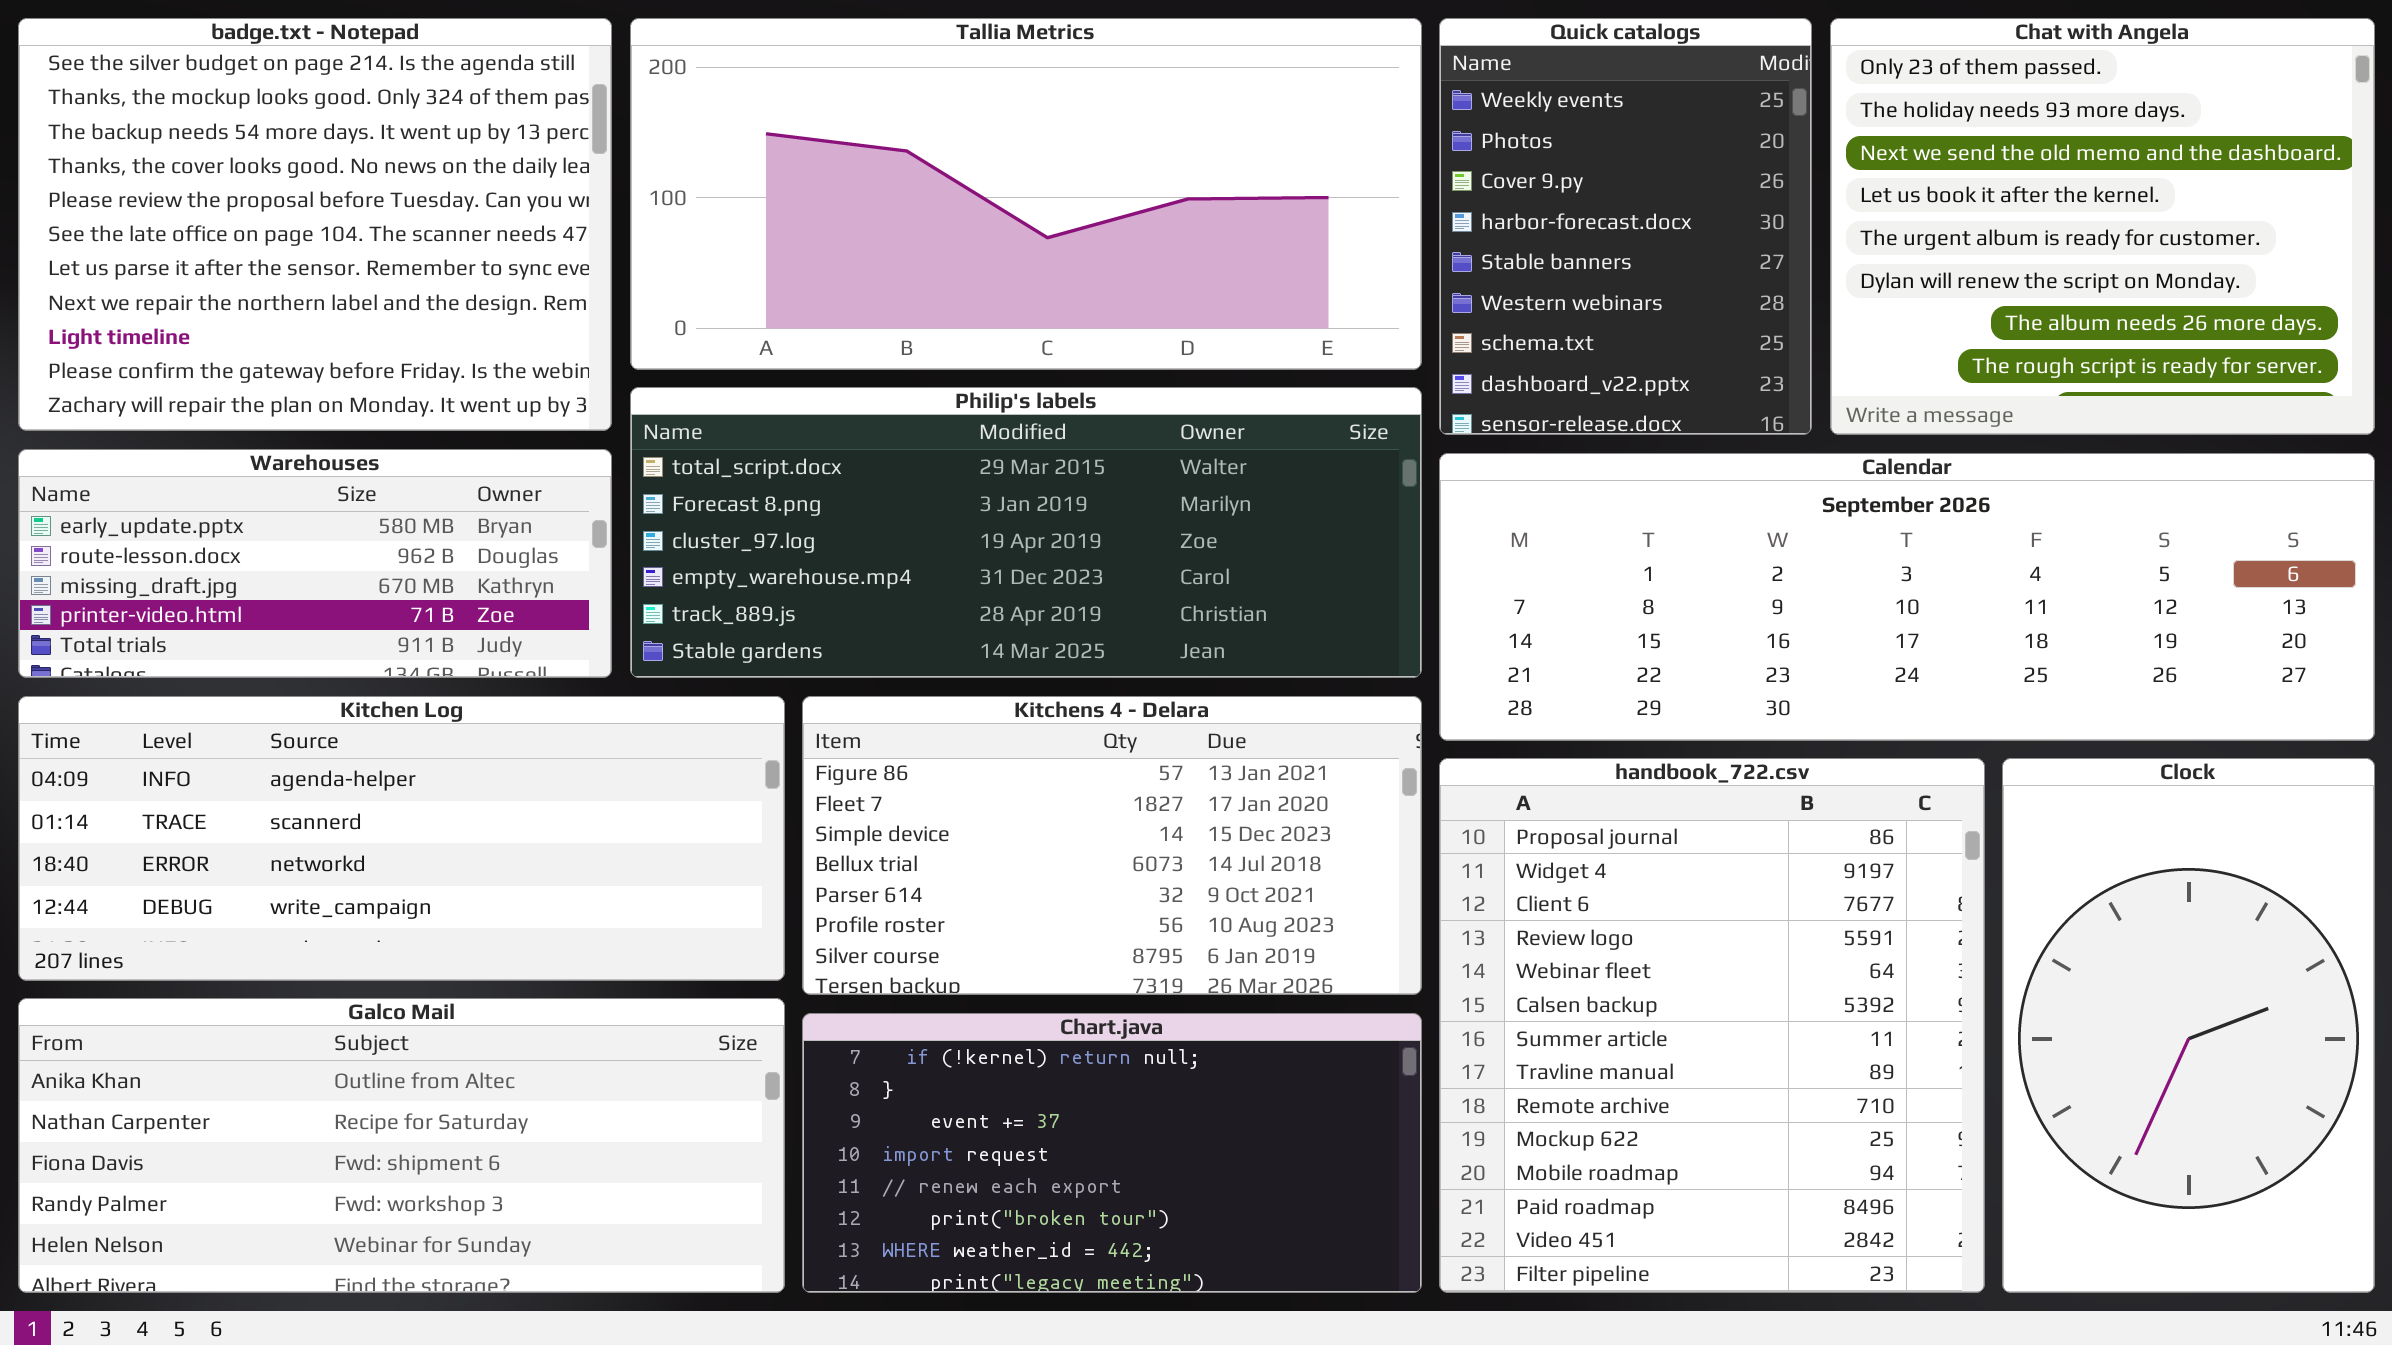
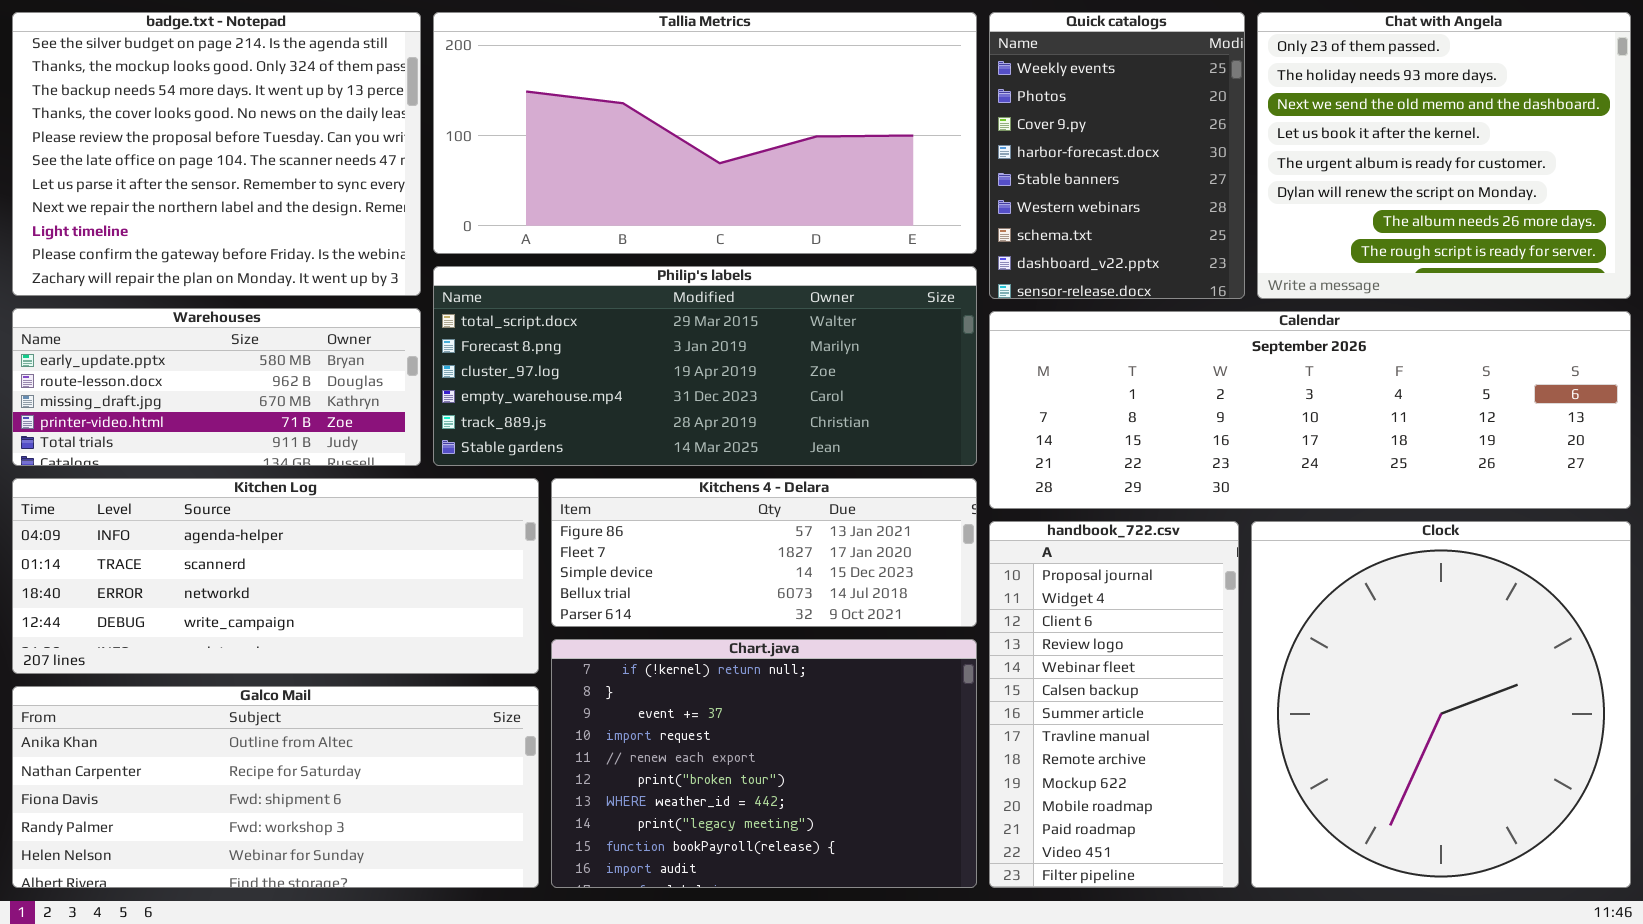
Kitchens 4 - Delara: [802,696,1422,995] -> [551,478,977,627], resized
handbook_722.csv: [1439,758,1985,1293] -> [989,521,1239,888], resized
Clock: [2002,758,2375,1293] -> [1251,521,1631,888], resized
Chart.java: [802,1013,1422,1293] -> [551,639,977,888], resized

